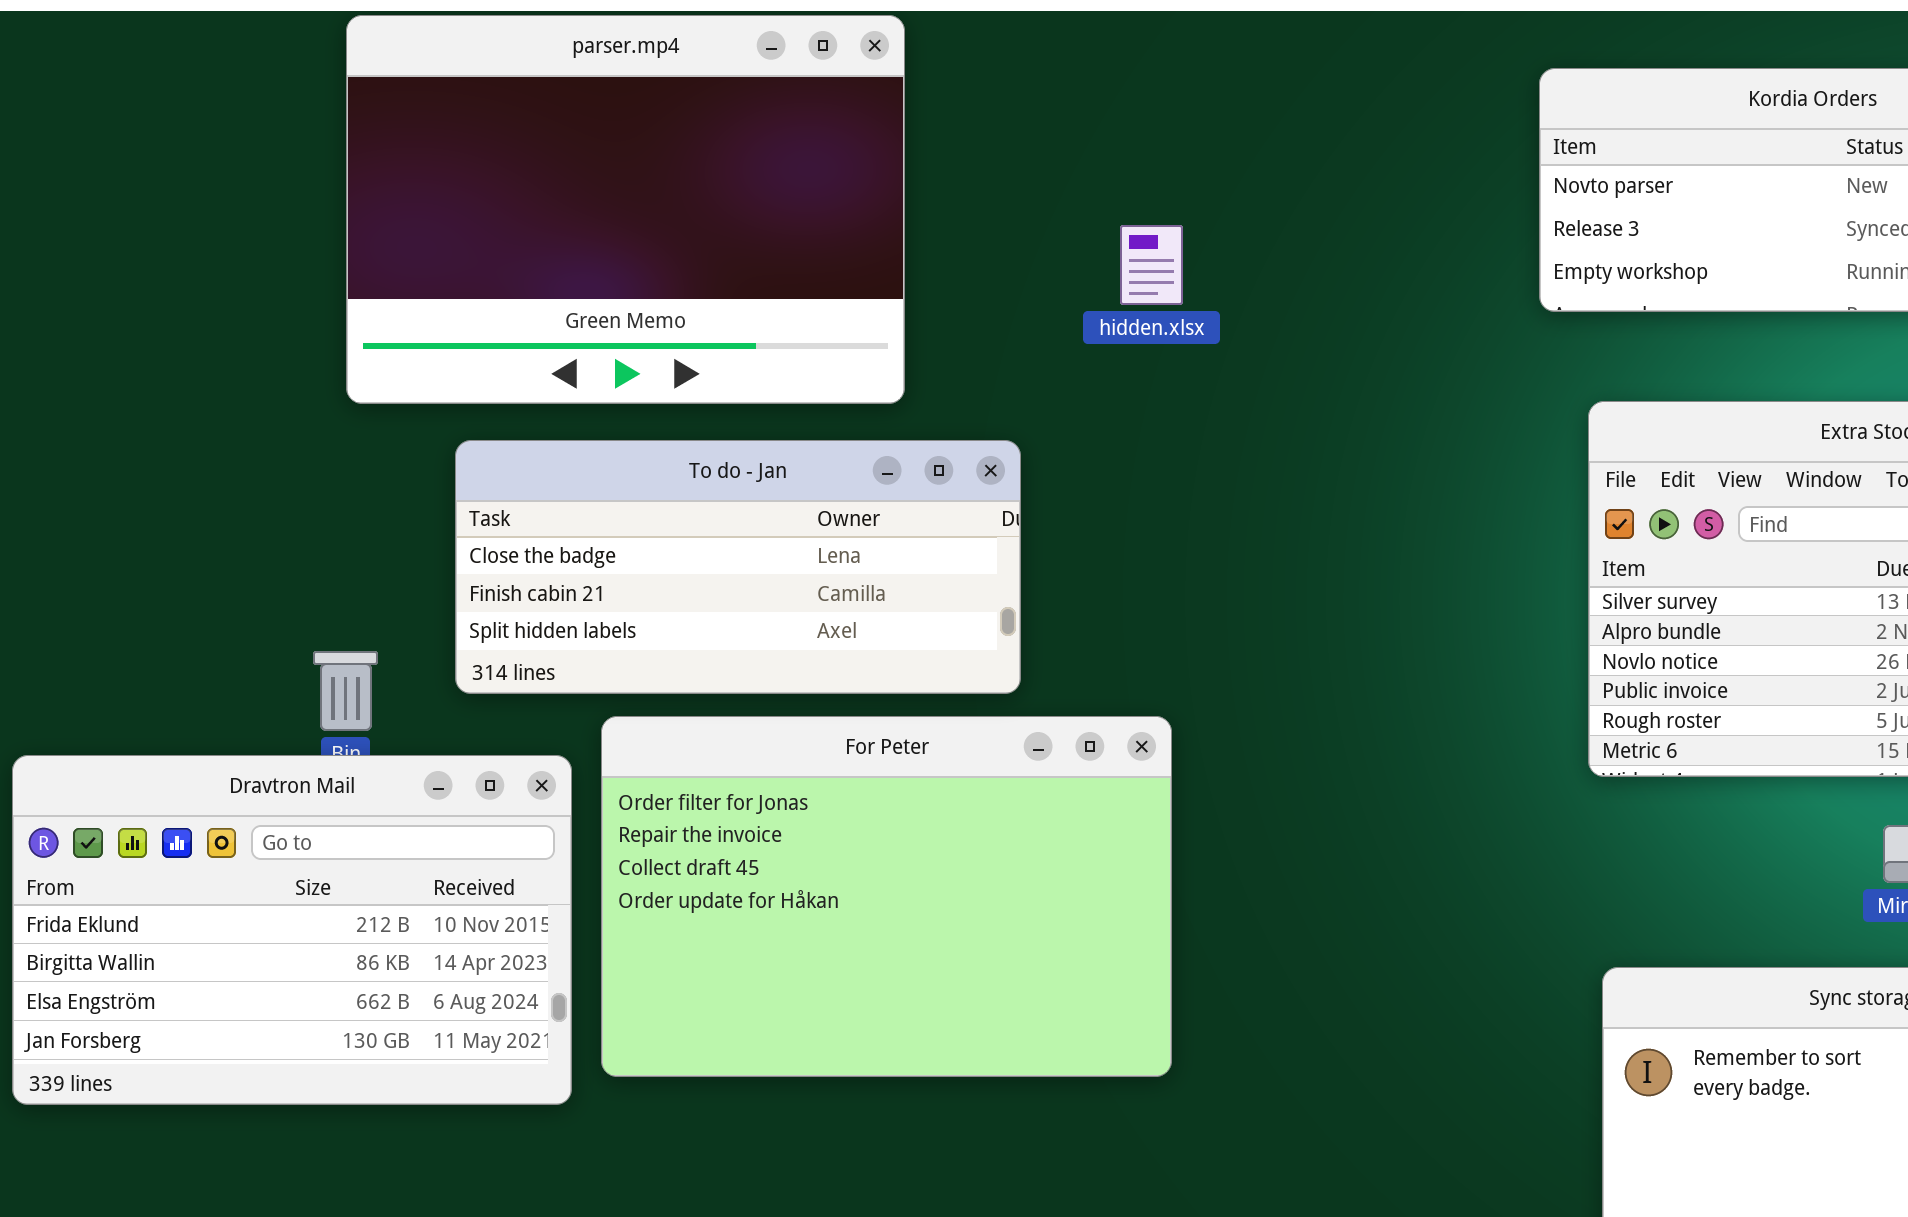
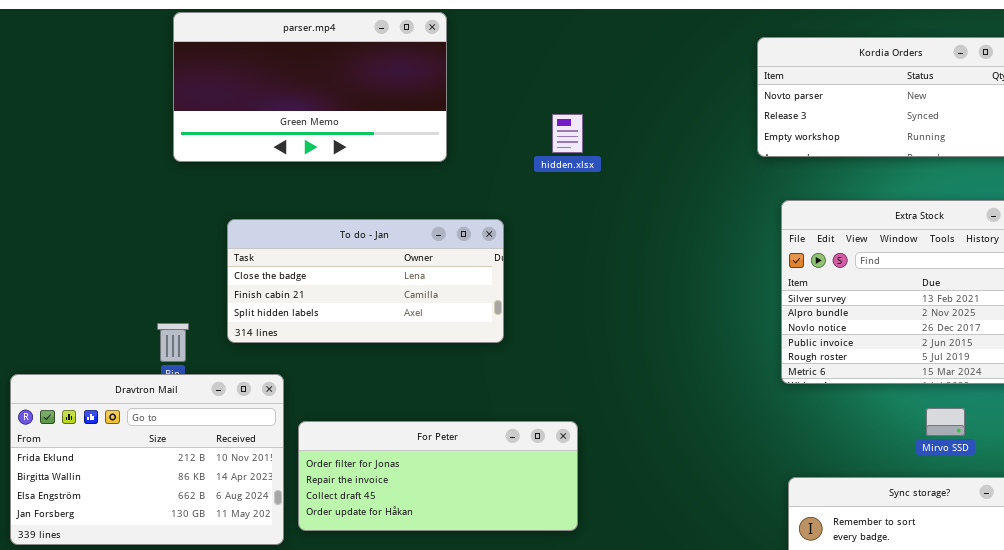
parser.mp4: [346,15,905,404] -> [173,12,447,162], resized
For Peter: [601,716,1172,1077] -> [298,421,578,531], resized

